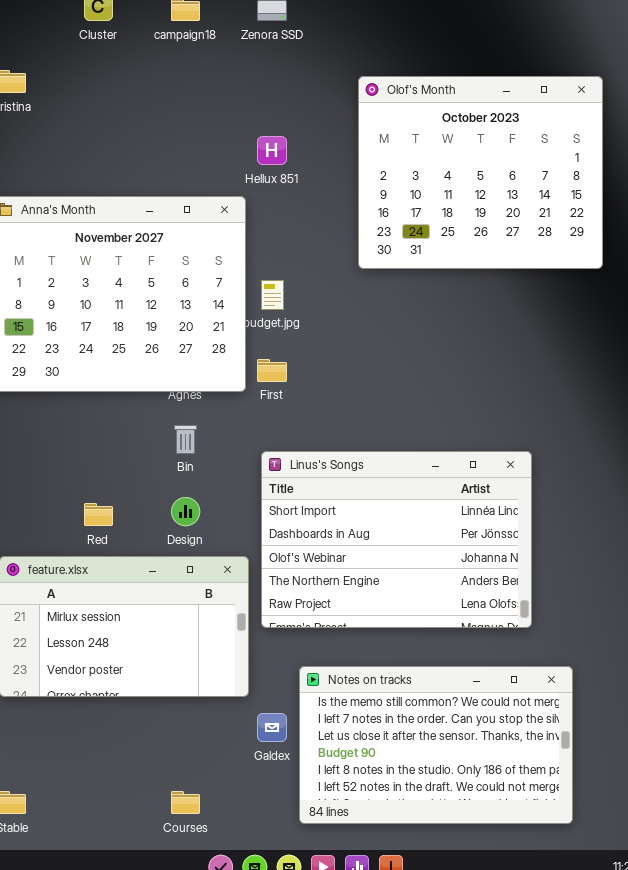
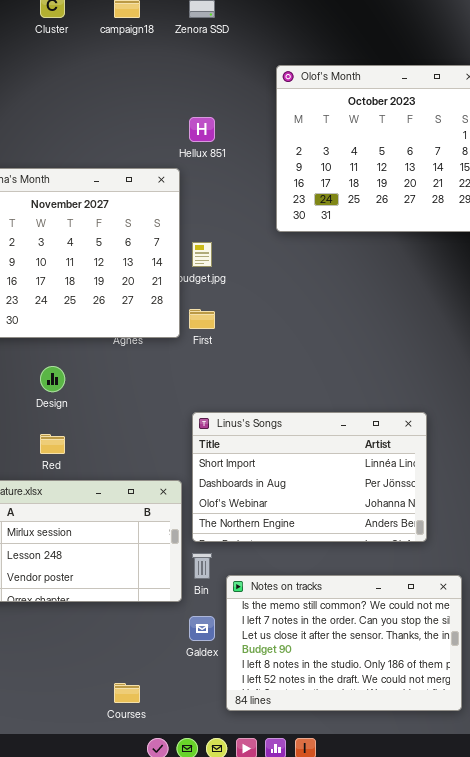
Bin: [174,425,197,454] -> [192,553,212,579], moved
Linus's Songs: [261,451,532,628] -> [192,412,427,542], resized
Design: [171,497,200,526] -> [40,366,65,392], moved

